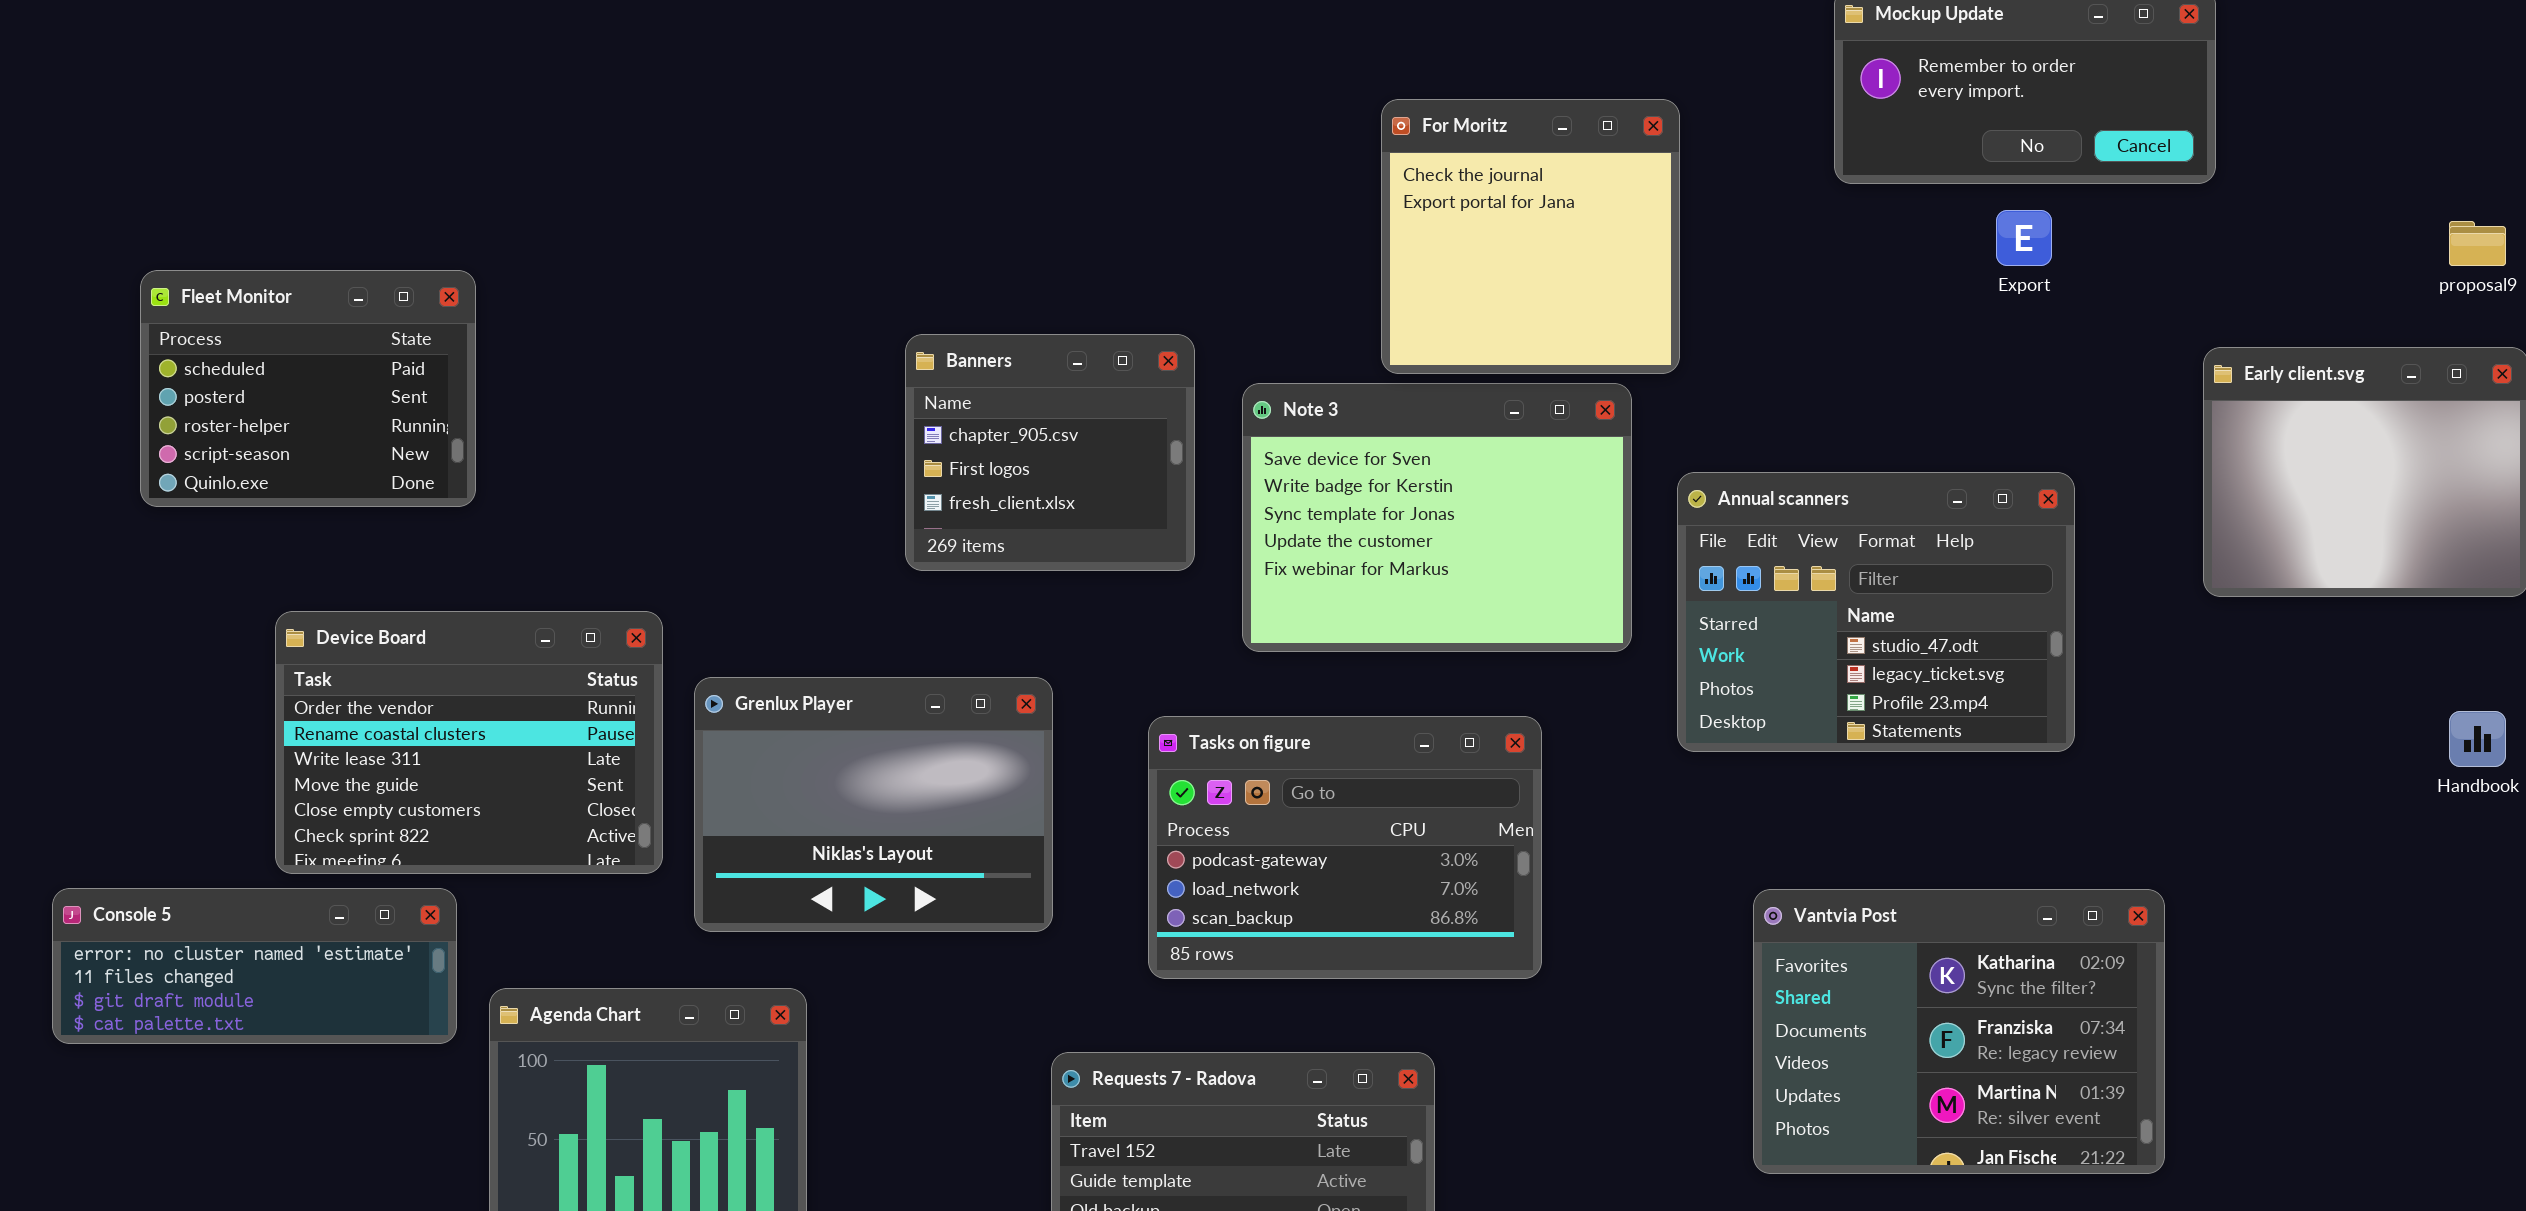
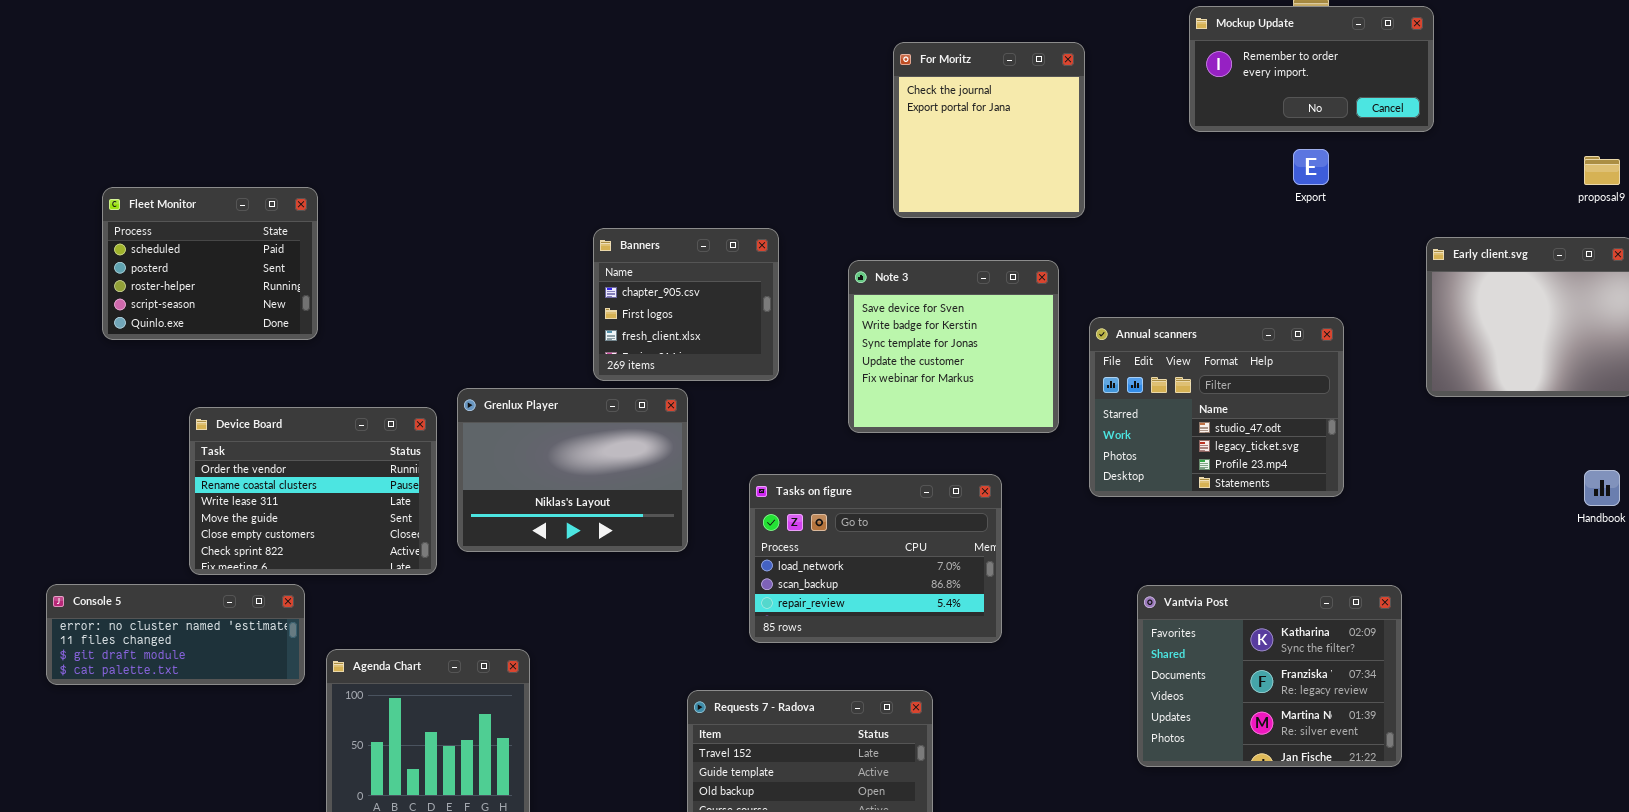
For Moritz: [1381,99,1680,374] -> [893,42,1085,218], moved
Note 3: [1242,383,1632,652] -> [848,260,1059,433], resized
Grenlux Player: [694,677,1053,932] -> [457,388,688,552], moved
Tasks on figure: [1148,716,1542,979] -> [749,474,1002,643], scrolled down 1 row

